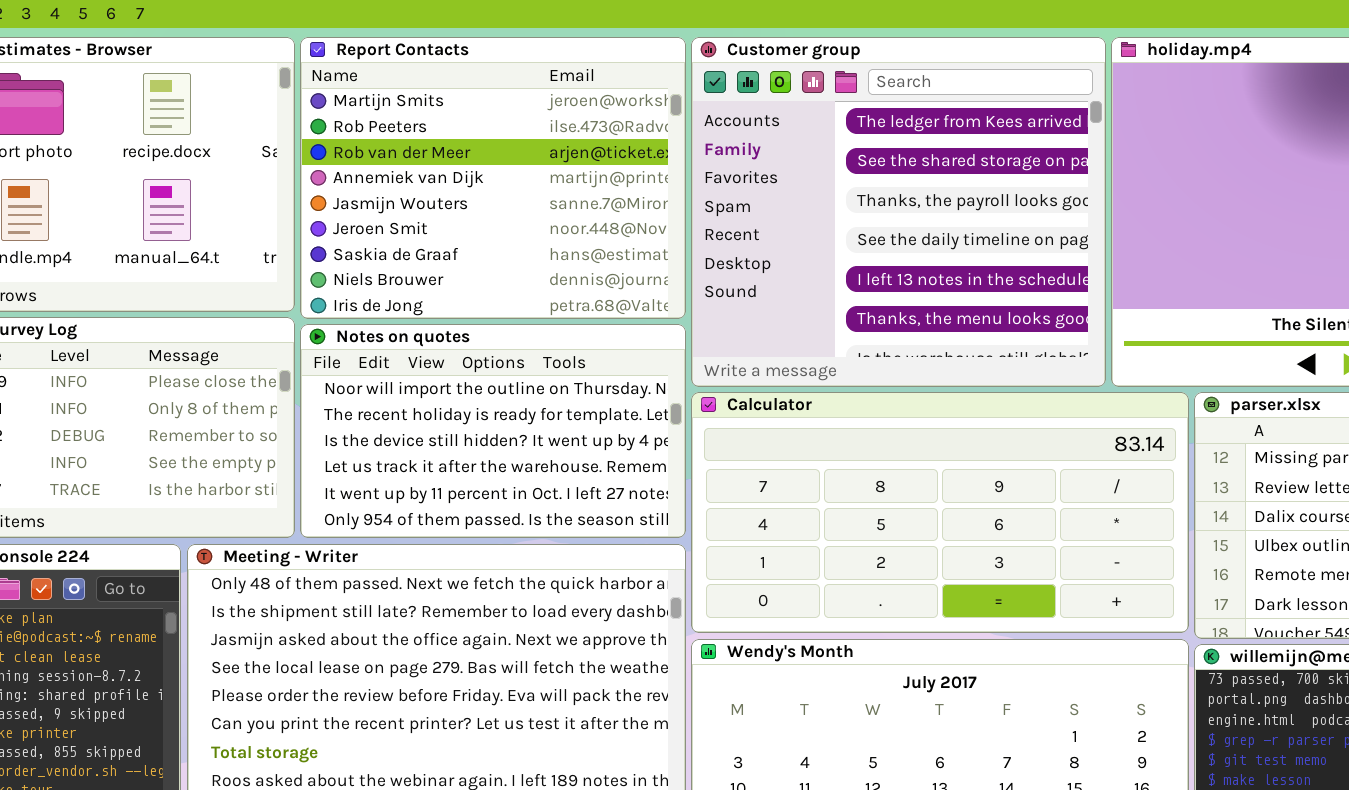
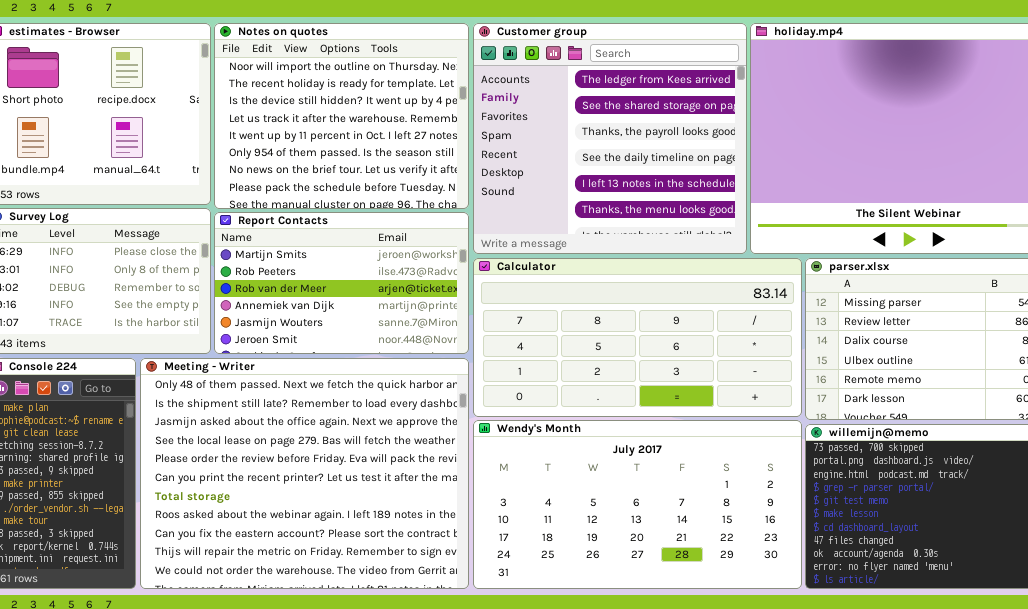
Report Contacts: [300,37,686,319] -> [214,212,469,354], moved, resized
Notes on quotes: [300,324,686,538] -> [214,23,469,209], moved, resized

